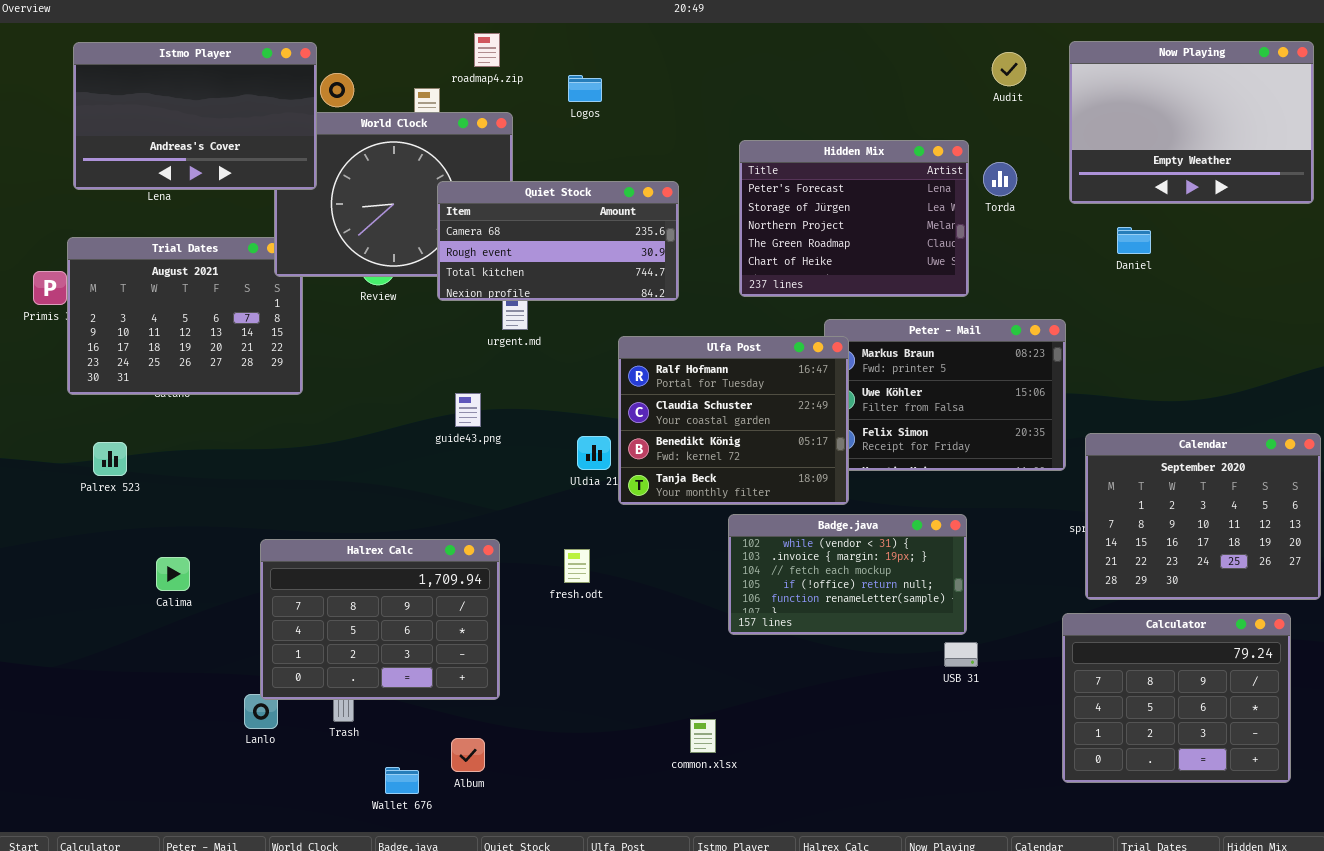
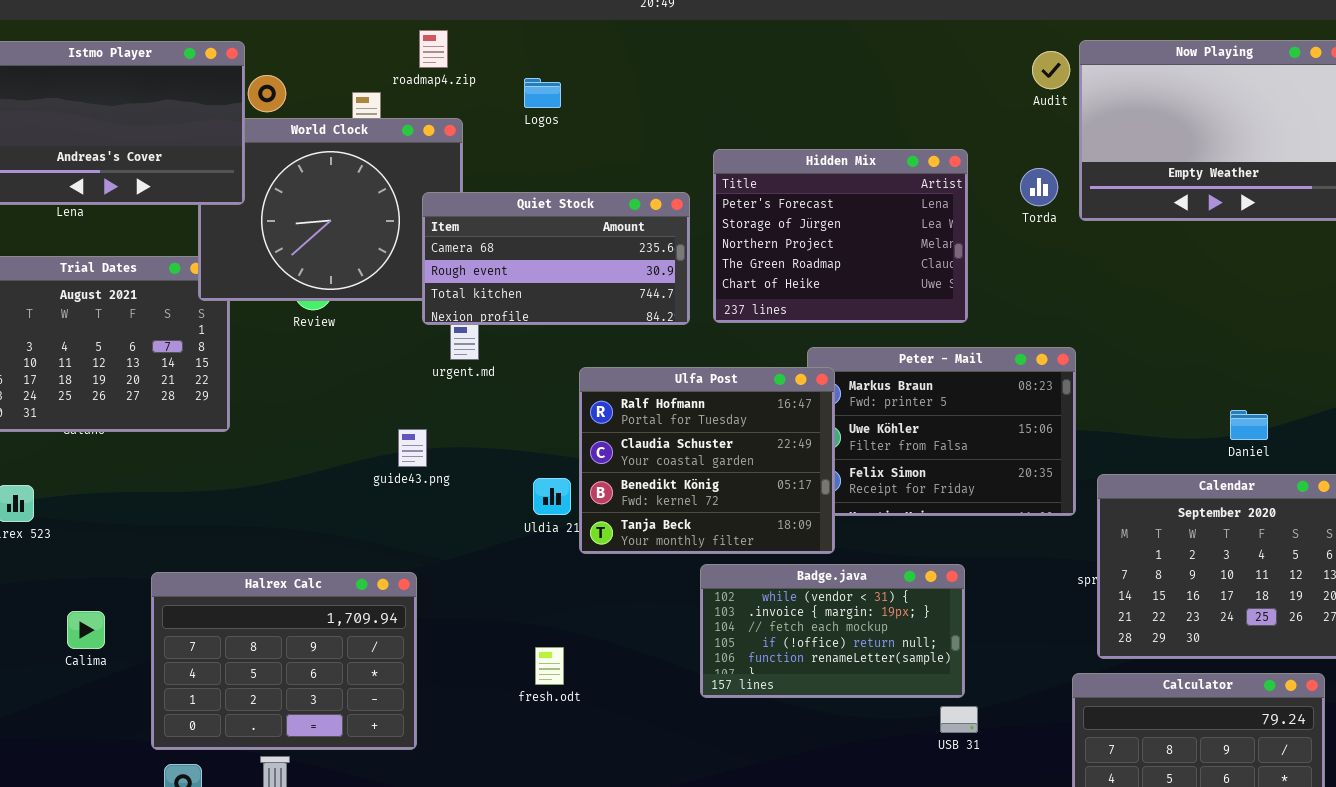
Audit: [992,52,1026,86] -> [1032,51,1070,89], moved
Torda: [983,162,1017,196] -> [1020,168,1058,206], moved
Quiet Stock: [437,181,679,301] -> [422,192,690,325], moved
Daniel: [1117,227,1151,254] -> [1230,410,1268,440], moved
Halrex Calc: [260,539,500,700] -> [151,572,417,750], moved
fresh.odt: [564,549,590,583] -> [535,647,564,685], moved

